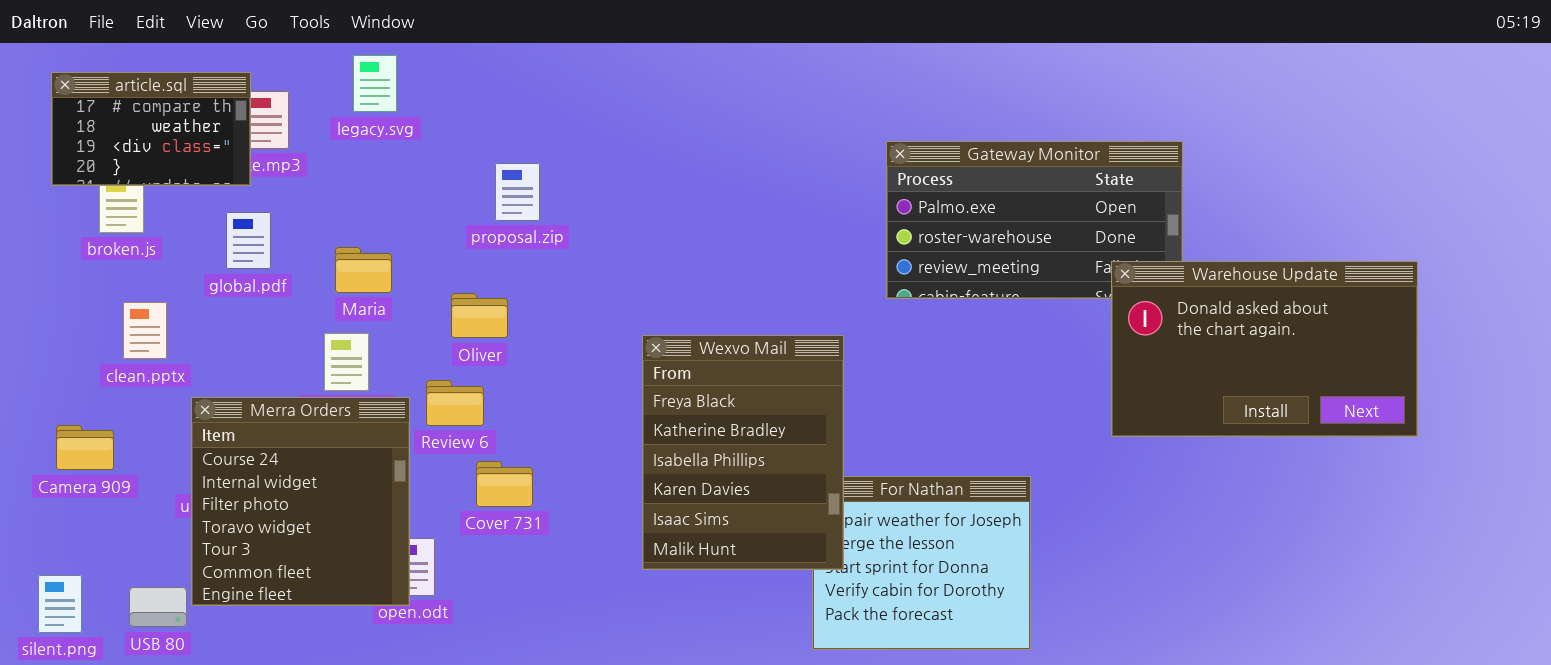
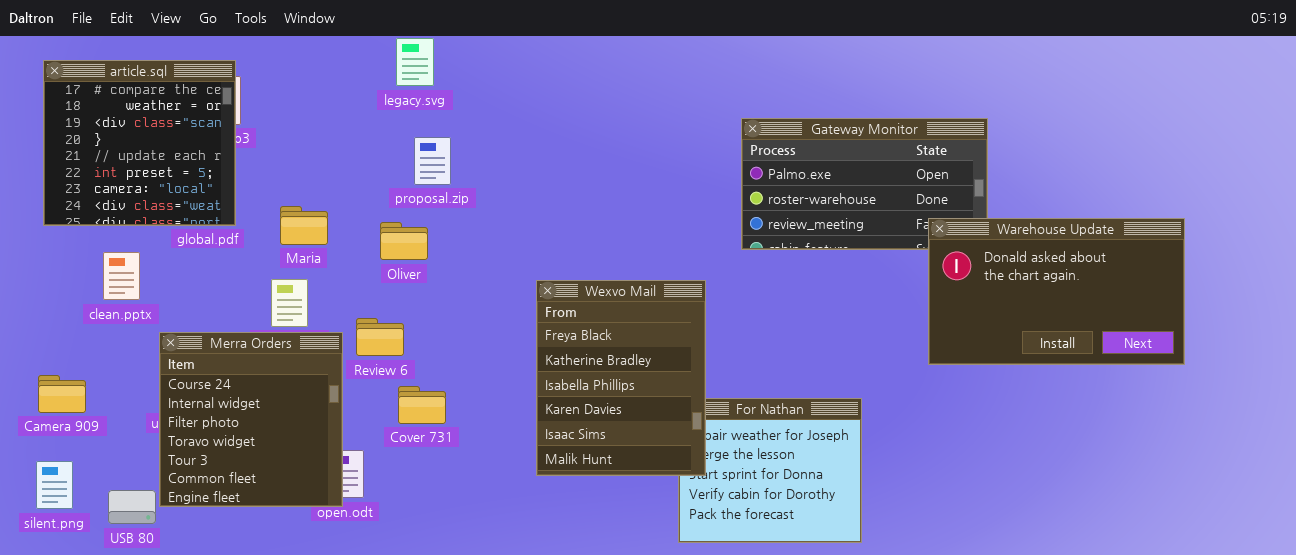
legacy.svg: [353,55,397,112] -> [396,38,434,86], moved
article.sql: [51,72,251,186] -> [43,60,236,226], resized
Oliver: [451,293,508,338] -> [380,222,428,260], moved
Camera 909: [56,425,114,470] -> [38,375,86,413], moved
silent.png: [38,575,82,633] -> [36,461,73,509], moved

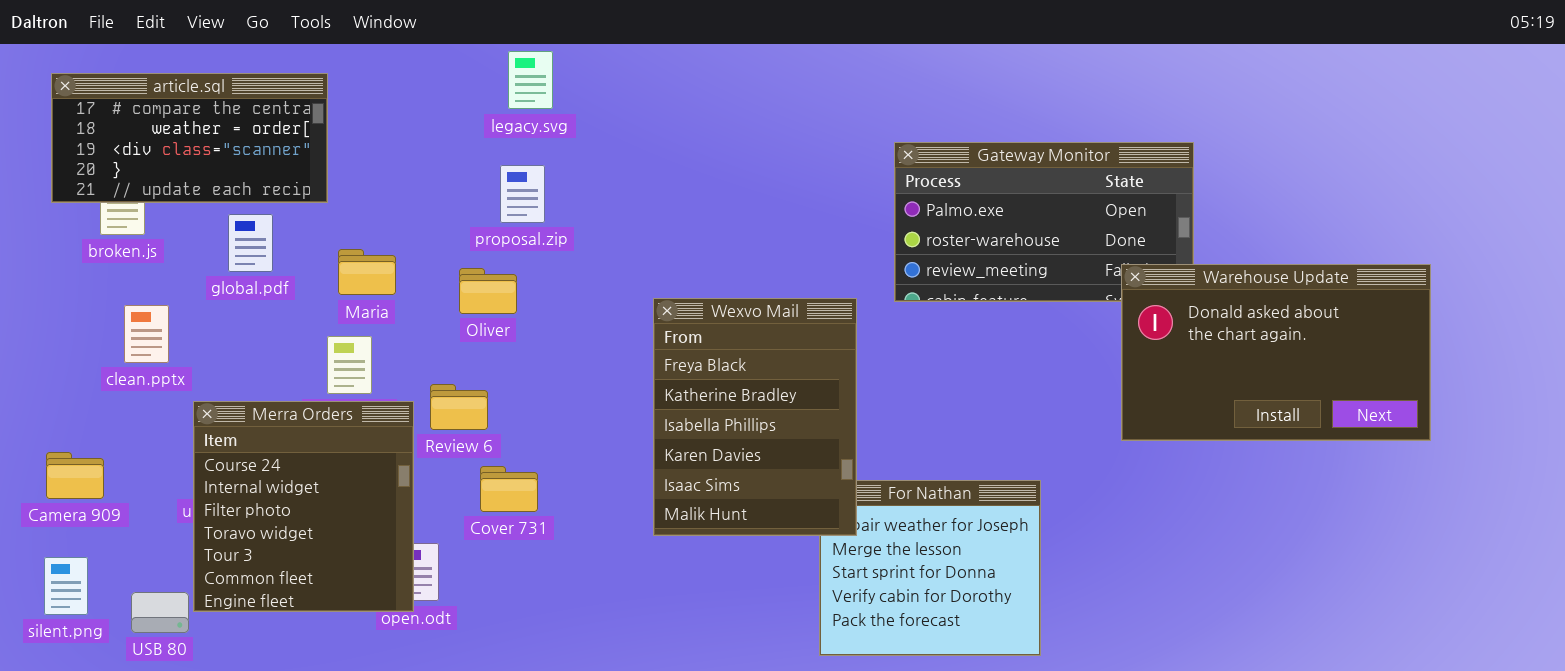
legacy.svg: [396,38,434,86] -> [508,51,553,109], moved
article.sql: [43,60,236,226] -> [51,73,328,203], resized
Wexvo Mail: [536,280,706,476] -> [653,298,857,536], moved

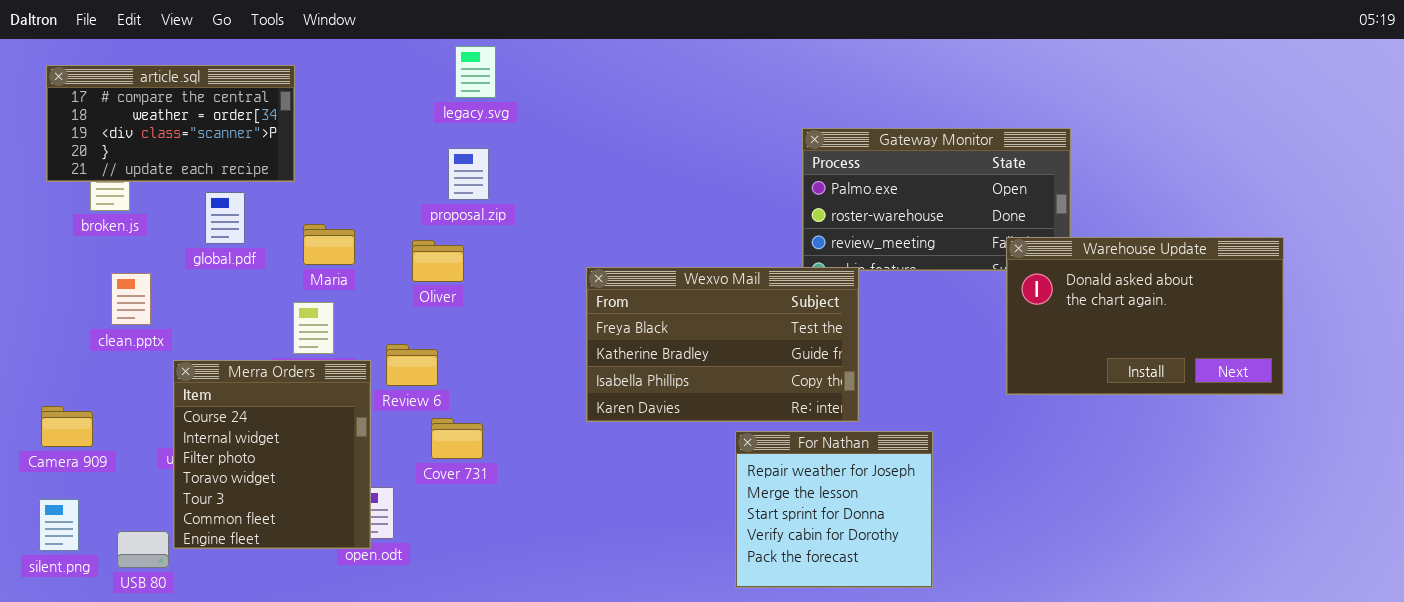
Wexvo Mail: [653,298,857,536] -> [586,267,859,422], resized

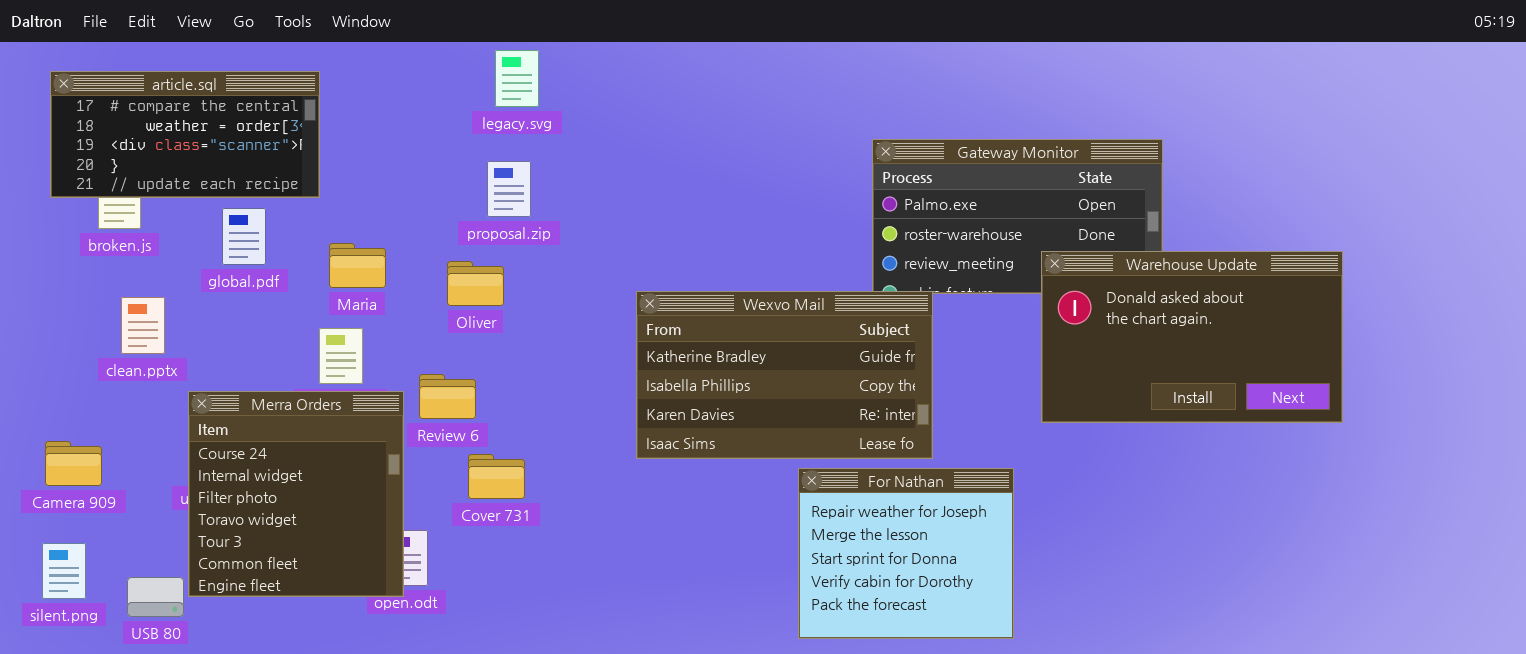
Warehouse Update: [1006,237,1284,395] -> [1041,251,1343,423], moved
Wexvo Mail: [586,267,859,422] -> [636,291,933,459], scrolled down 1 row

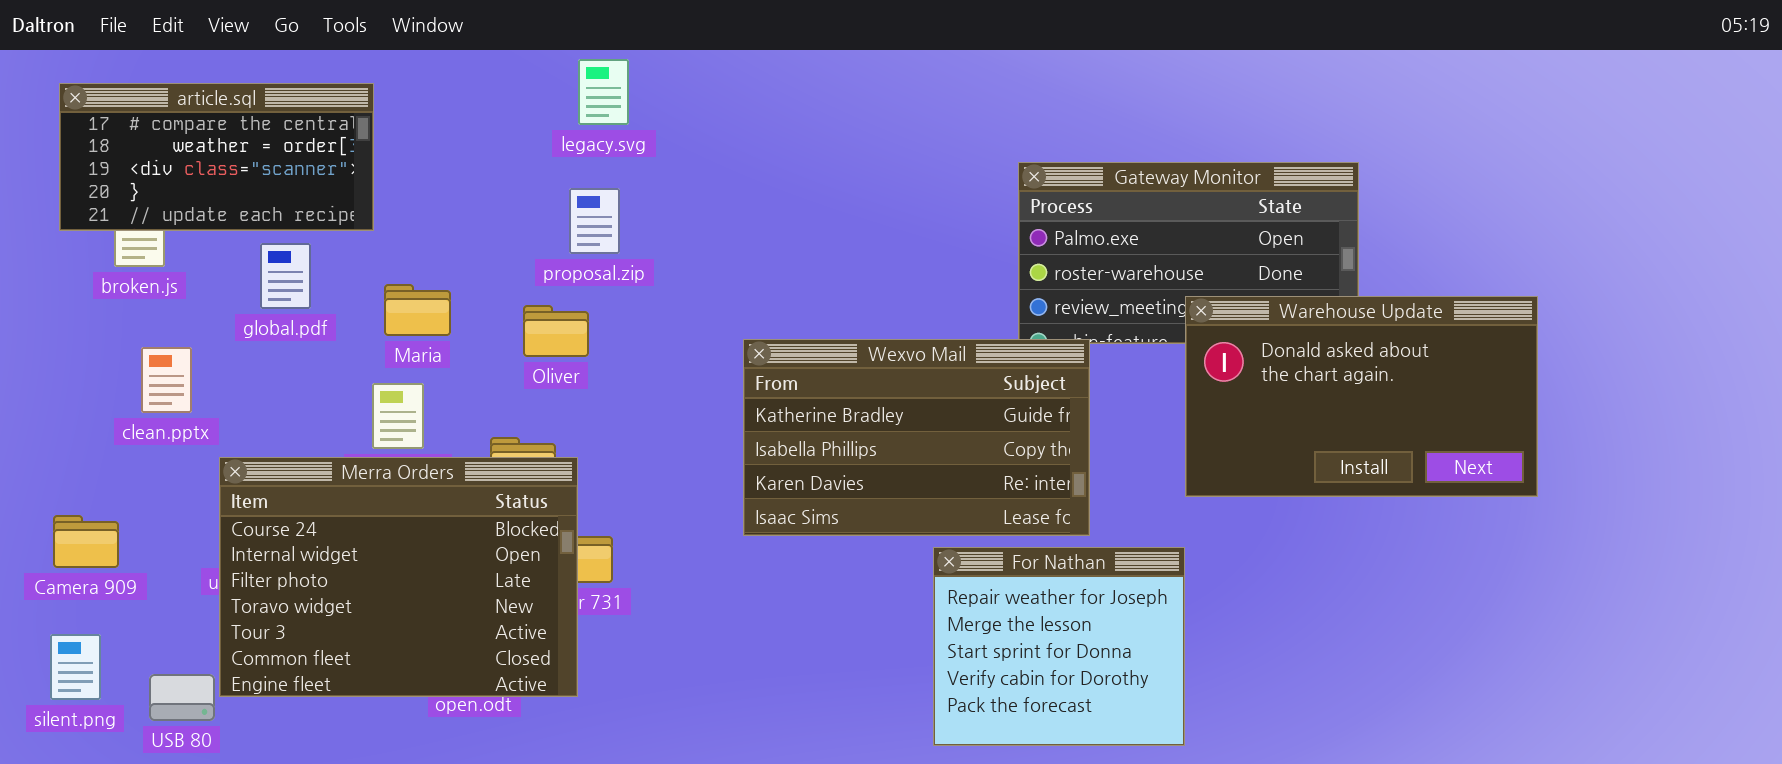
Warehouse Update: [1041,251,1343,423] -> [1185,296,1538,497], moved
Merra Orders: [188,391,404,597] -> [219,457,578,697], resized

